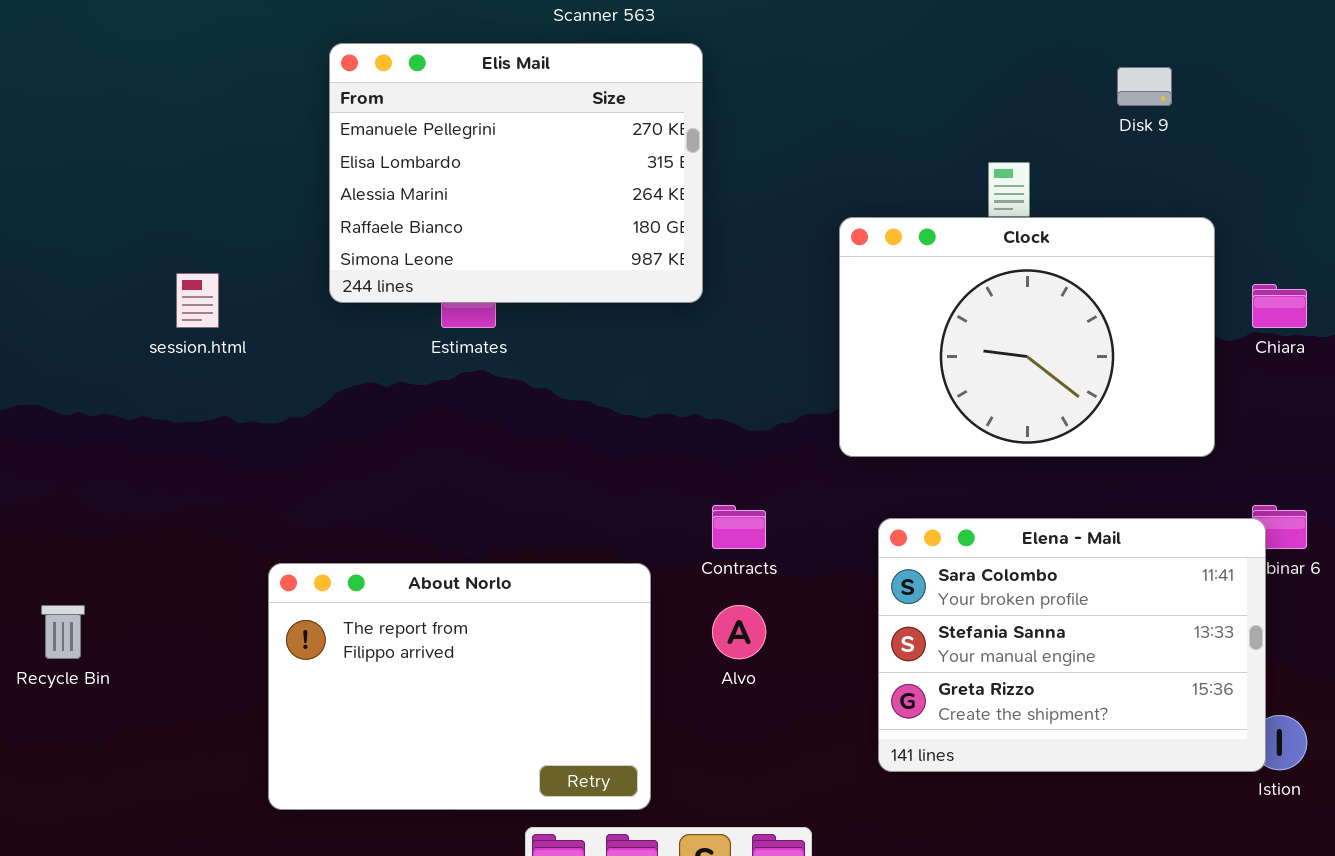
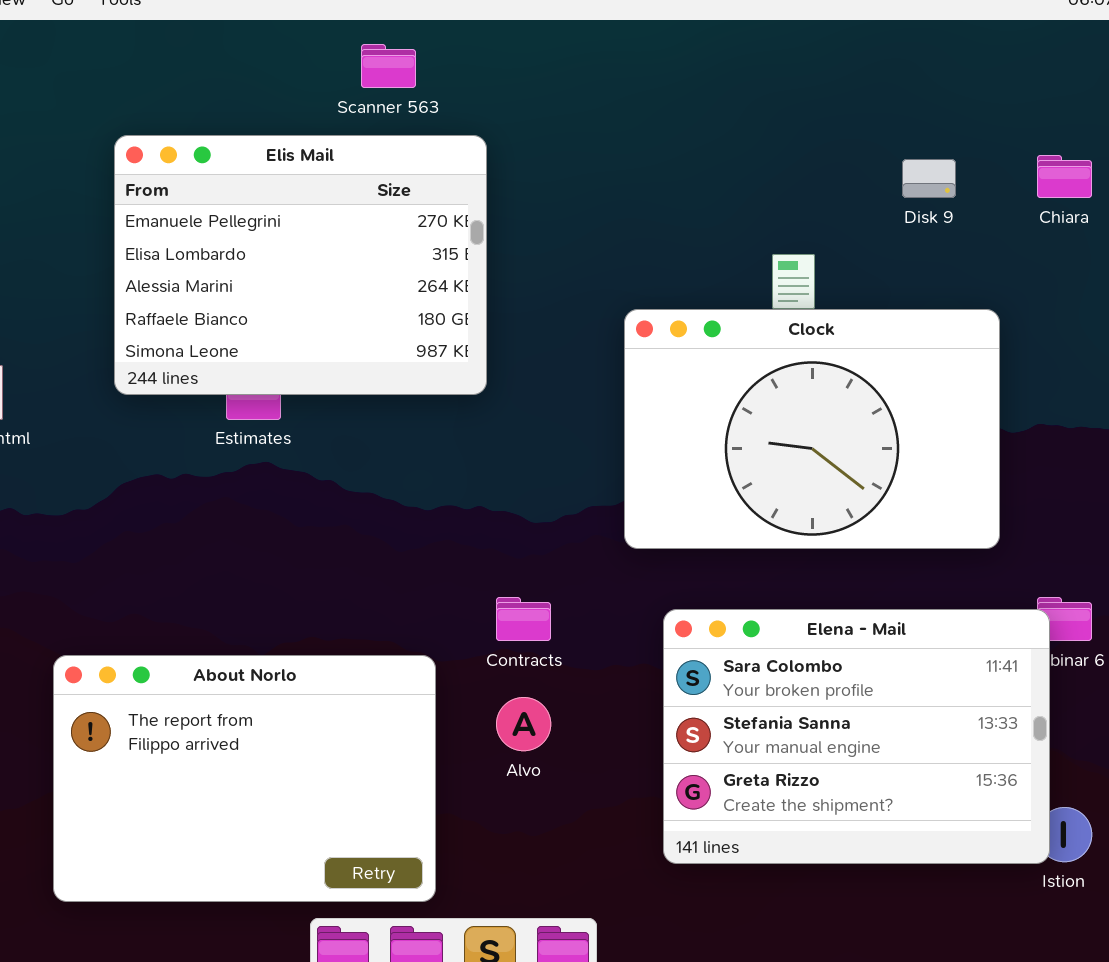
Chiara: [1252,284,1307,328] -> [1037,155,1092,198], moved

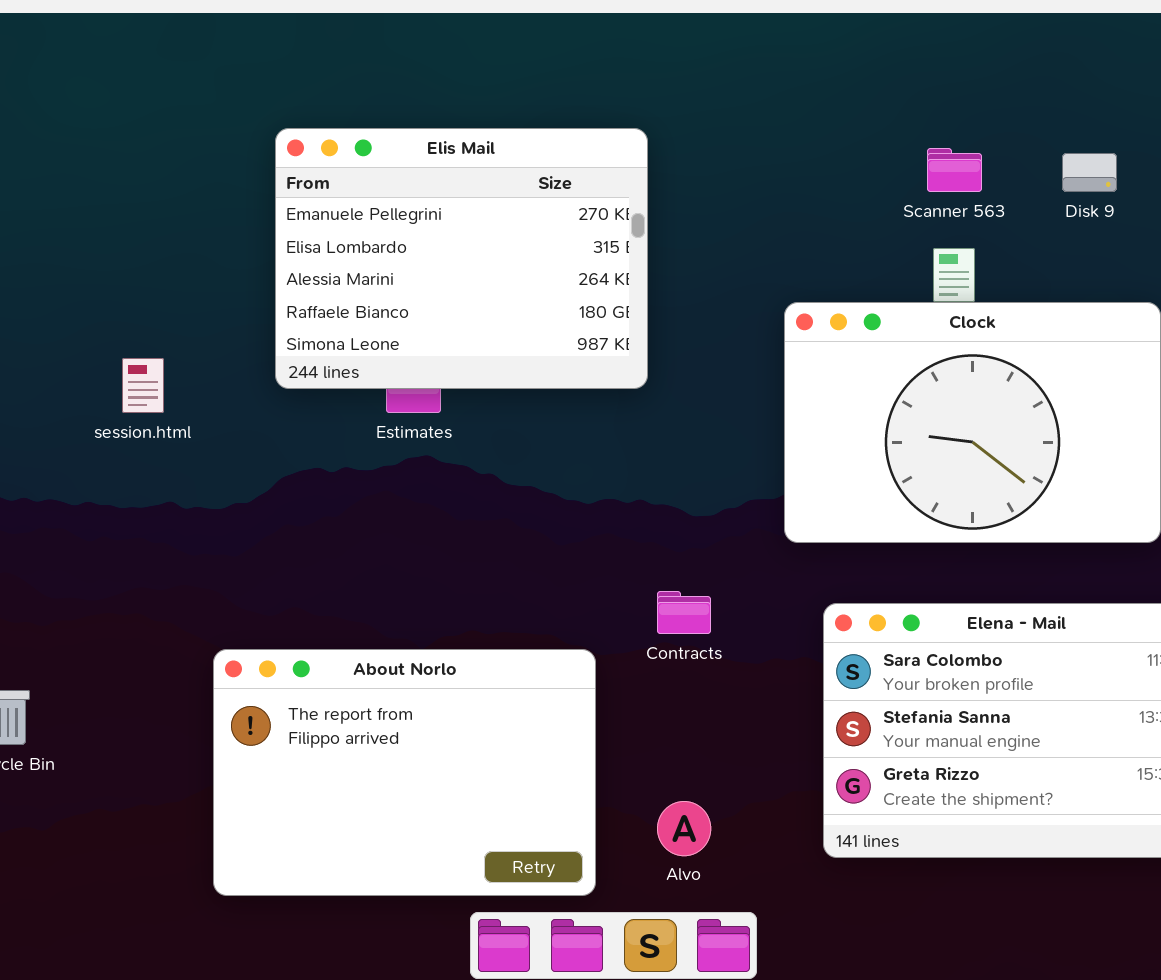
Scanner 563: [361,44,416,88] -> [927,148,982,192], moved
Alvo: [496,697,551,751] -> [657,801,711,856], moved

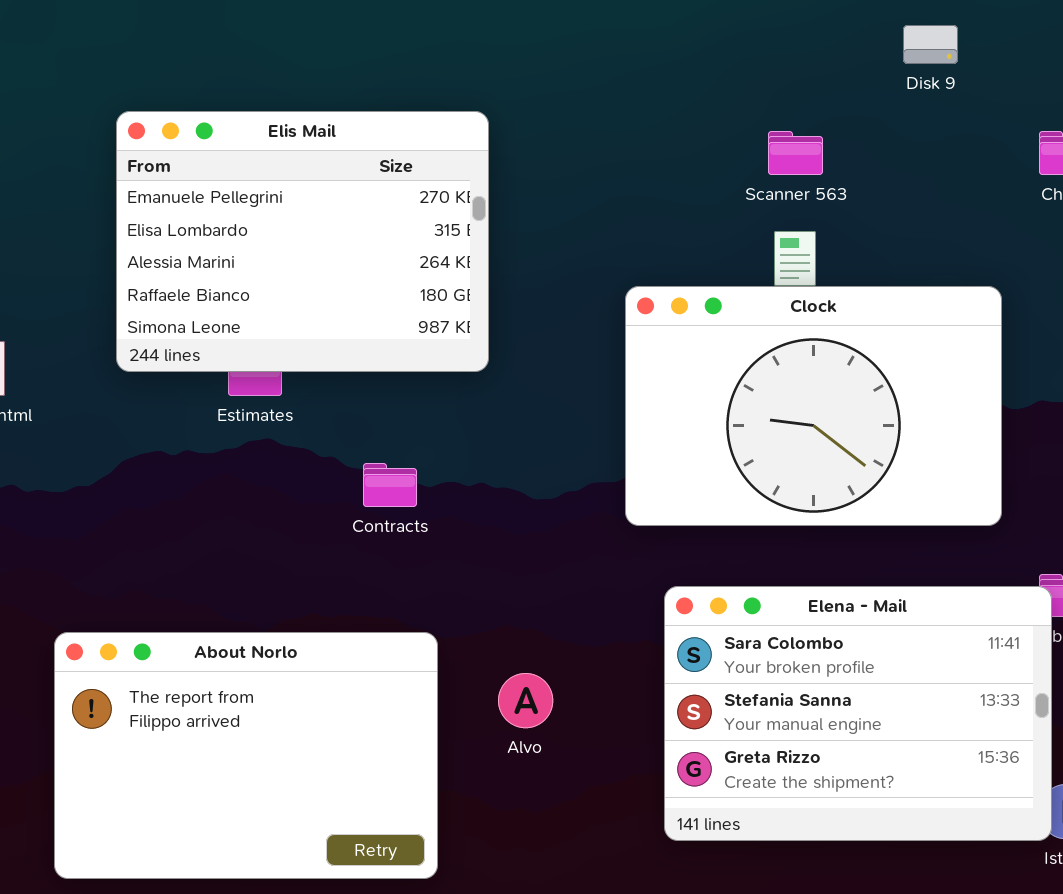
Disk 9: [1062,153,1117,192] -> [903,25,958,64], moved
Contracts: [657,591,711,634] -> [363,463,417,507], moved
Alvo: [657,801,711,856] -> [498,673,553,728], moved

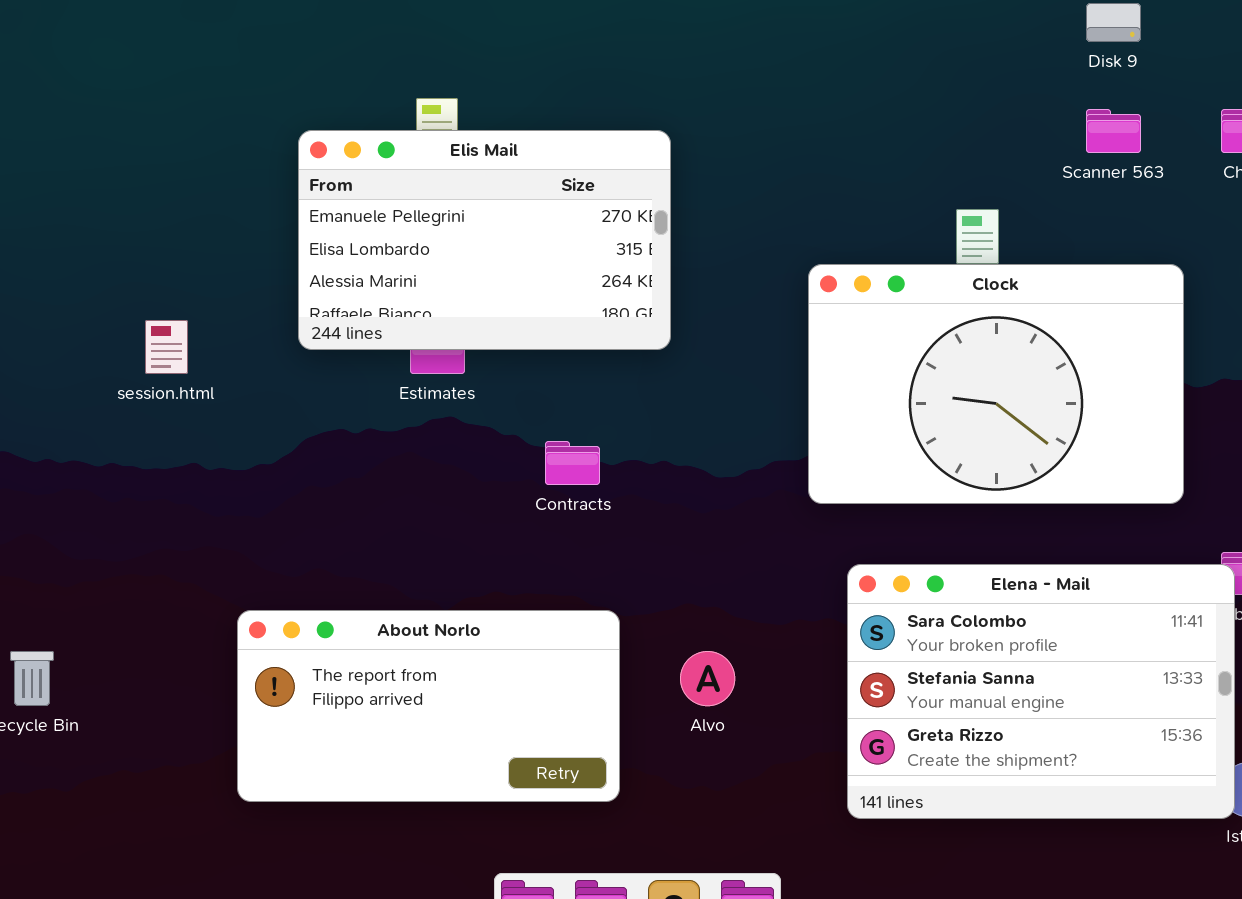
Elis Mail: [116,111,489,372] -> [298,130,671,350], resized
Scanner 563: [768,131,823,175] -> [1086,109,1141,153], moved
About Norlo: [54,632,438,879] -> [237,610,620,802], resized

